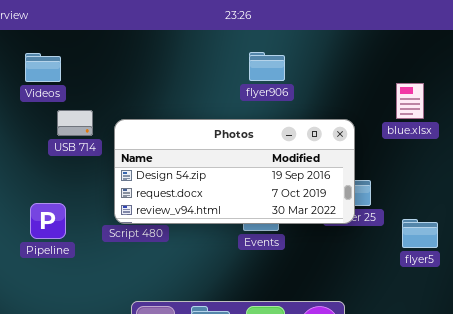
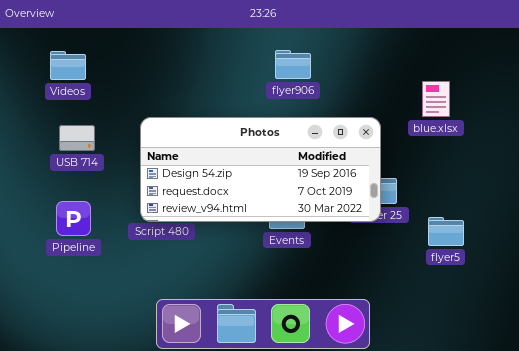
USB 714: [57,110,93,136] -> [59,125,95,151], moved

